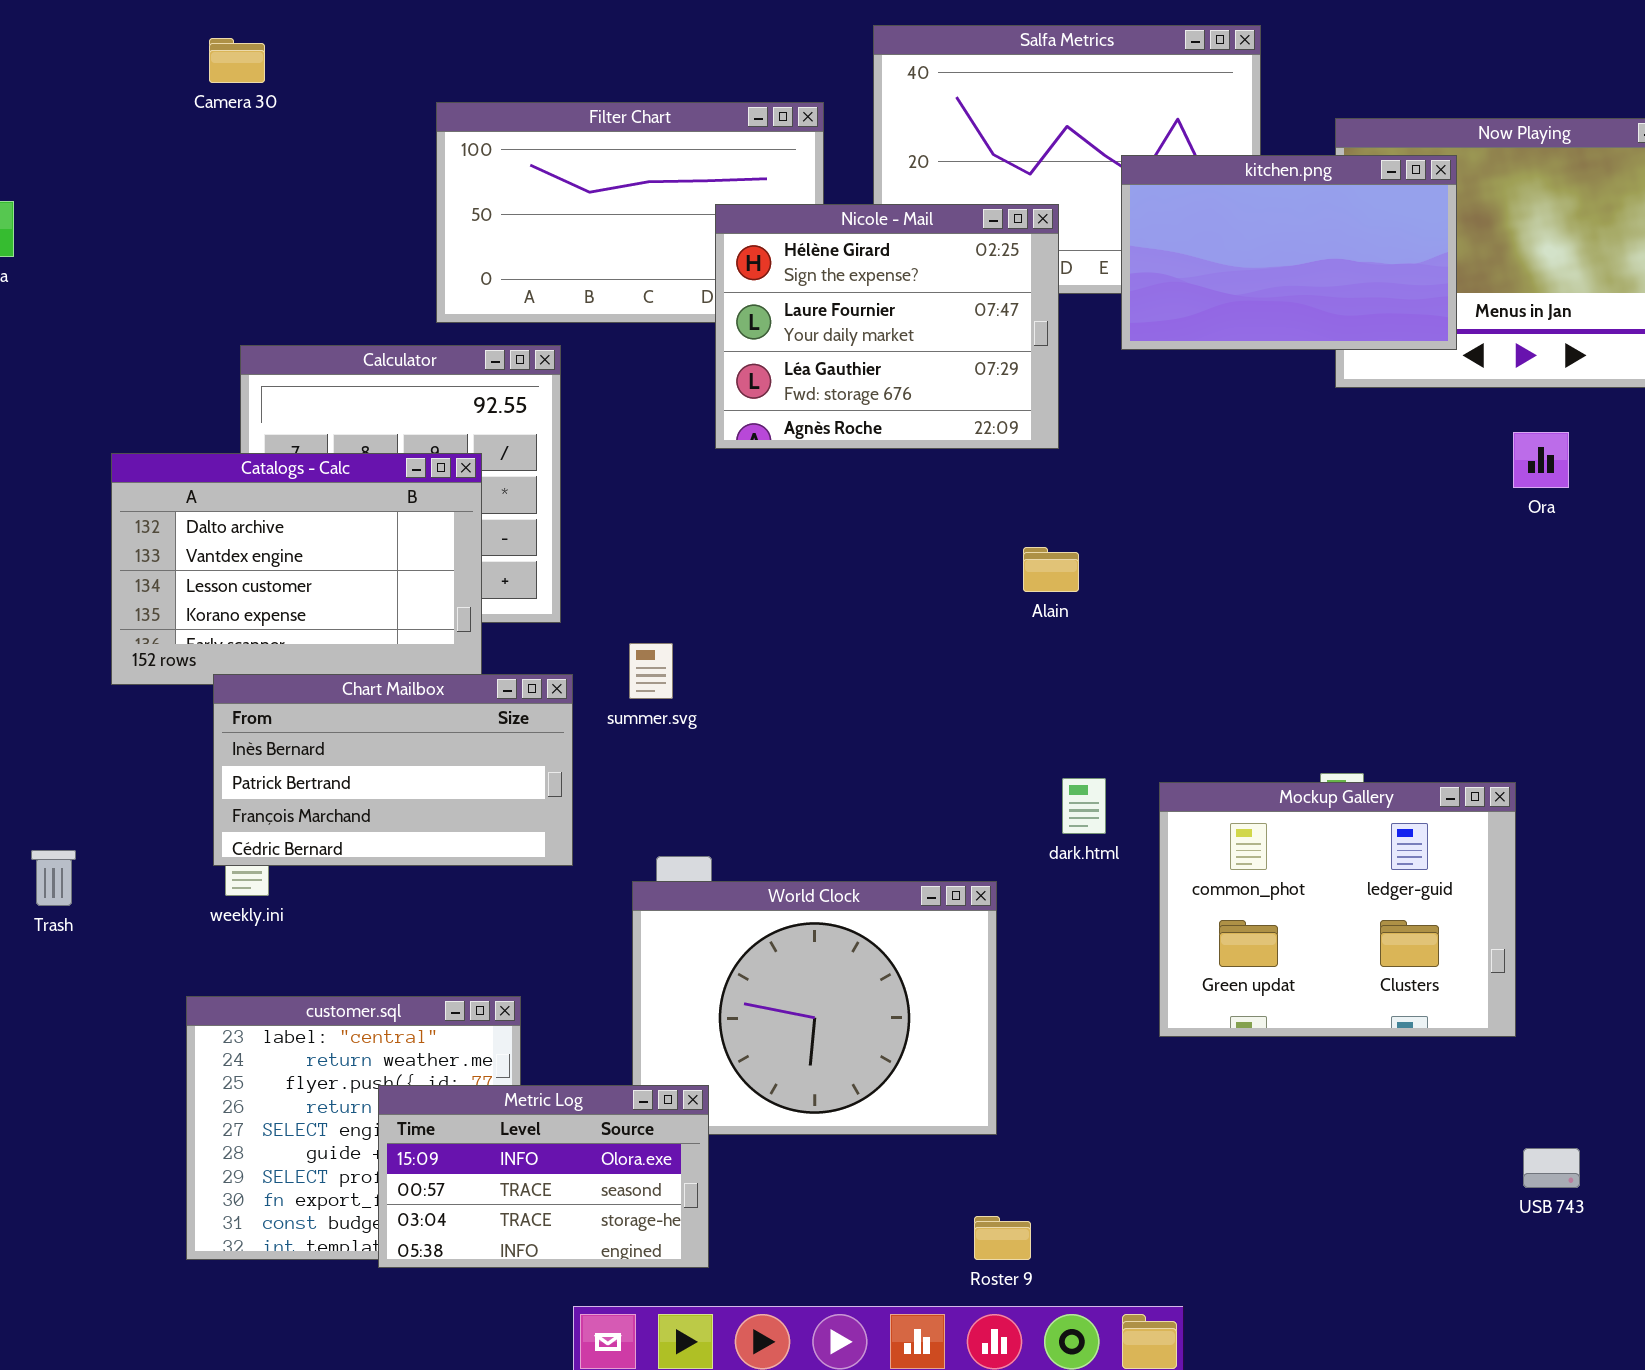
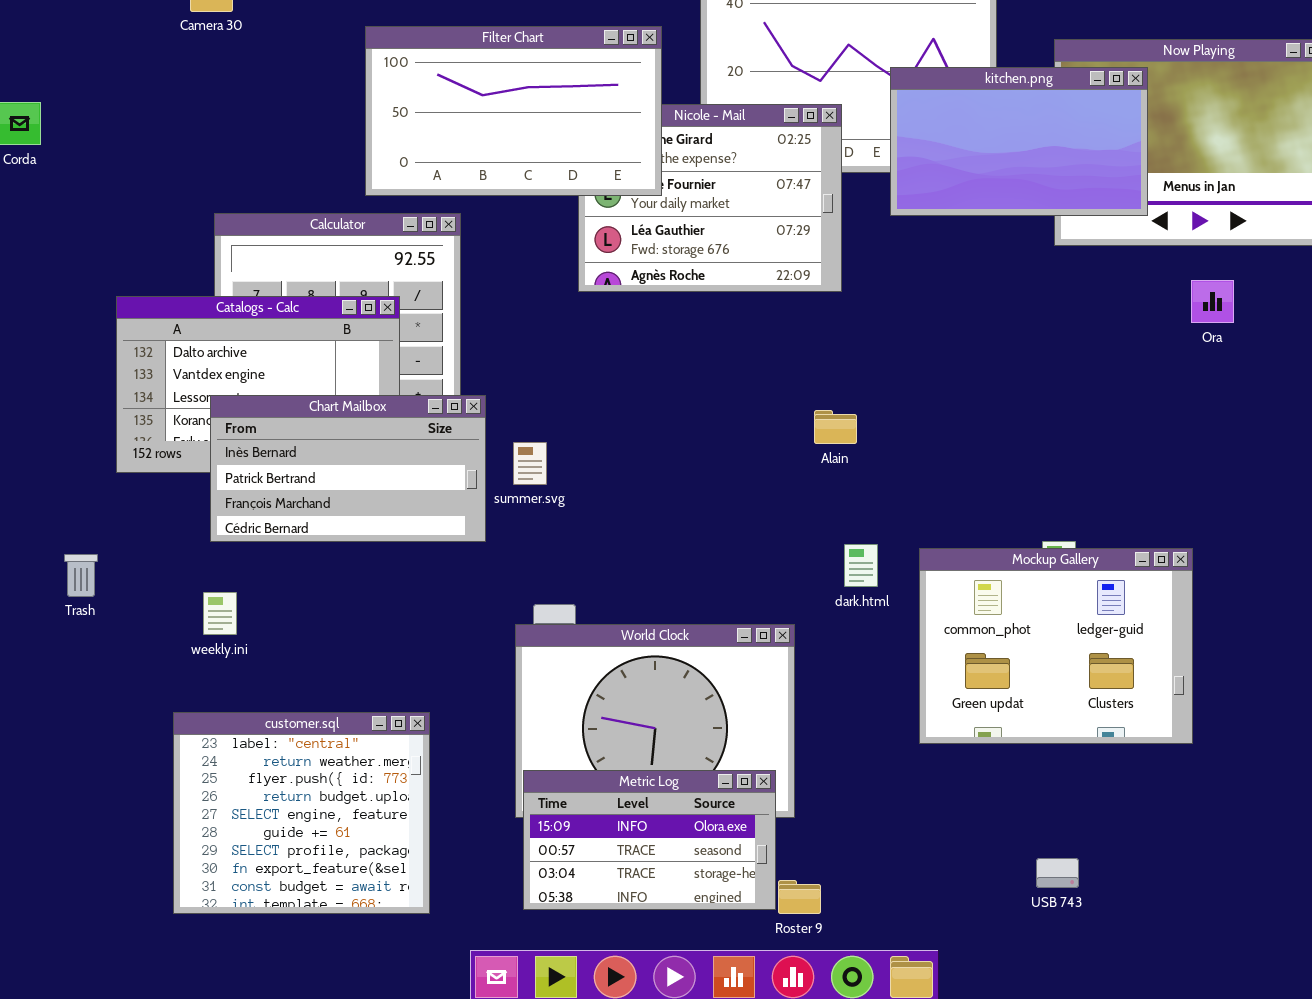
Filter Chart: [436,102,824,323] -> [365,26,662,196], raised
Alain: [1023,547,1079,592] -> [814,410,857,444], moved
Chart Mailbox: [213,674,573,866] -> [210,395,486,542], moved
Trash: [31,850,76,906] -> [64,554,98,597], moved
Metric Log: [378,1085,709,1268] -> [523,770,776,910], moved
USB 743: [1523,1148,1580,1188] -> [1036,858,1079,888], moved

